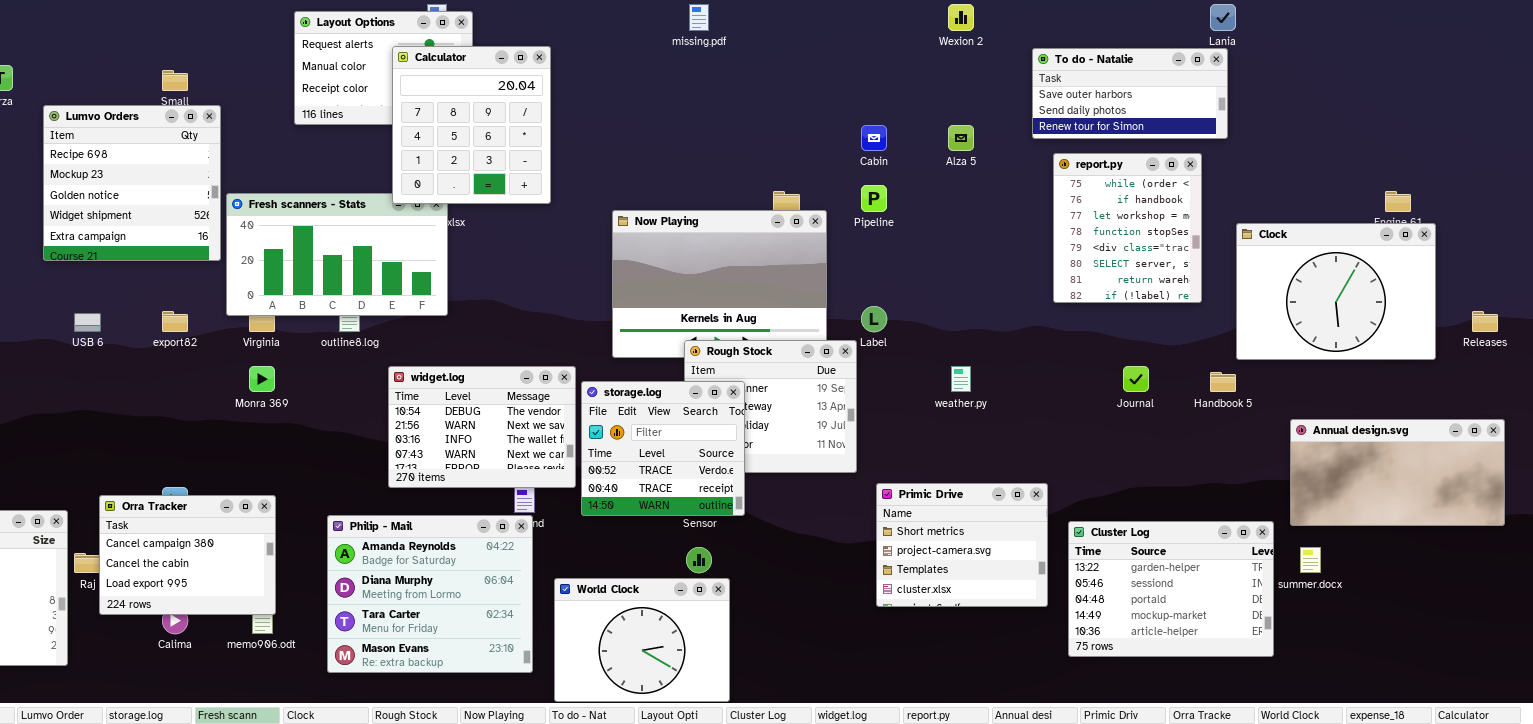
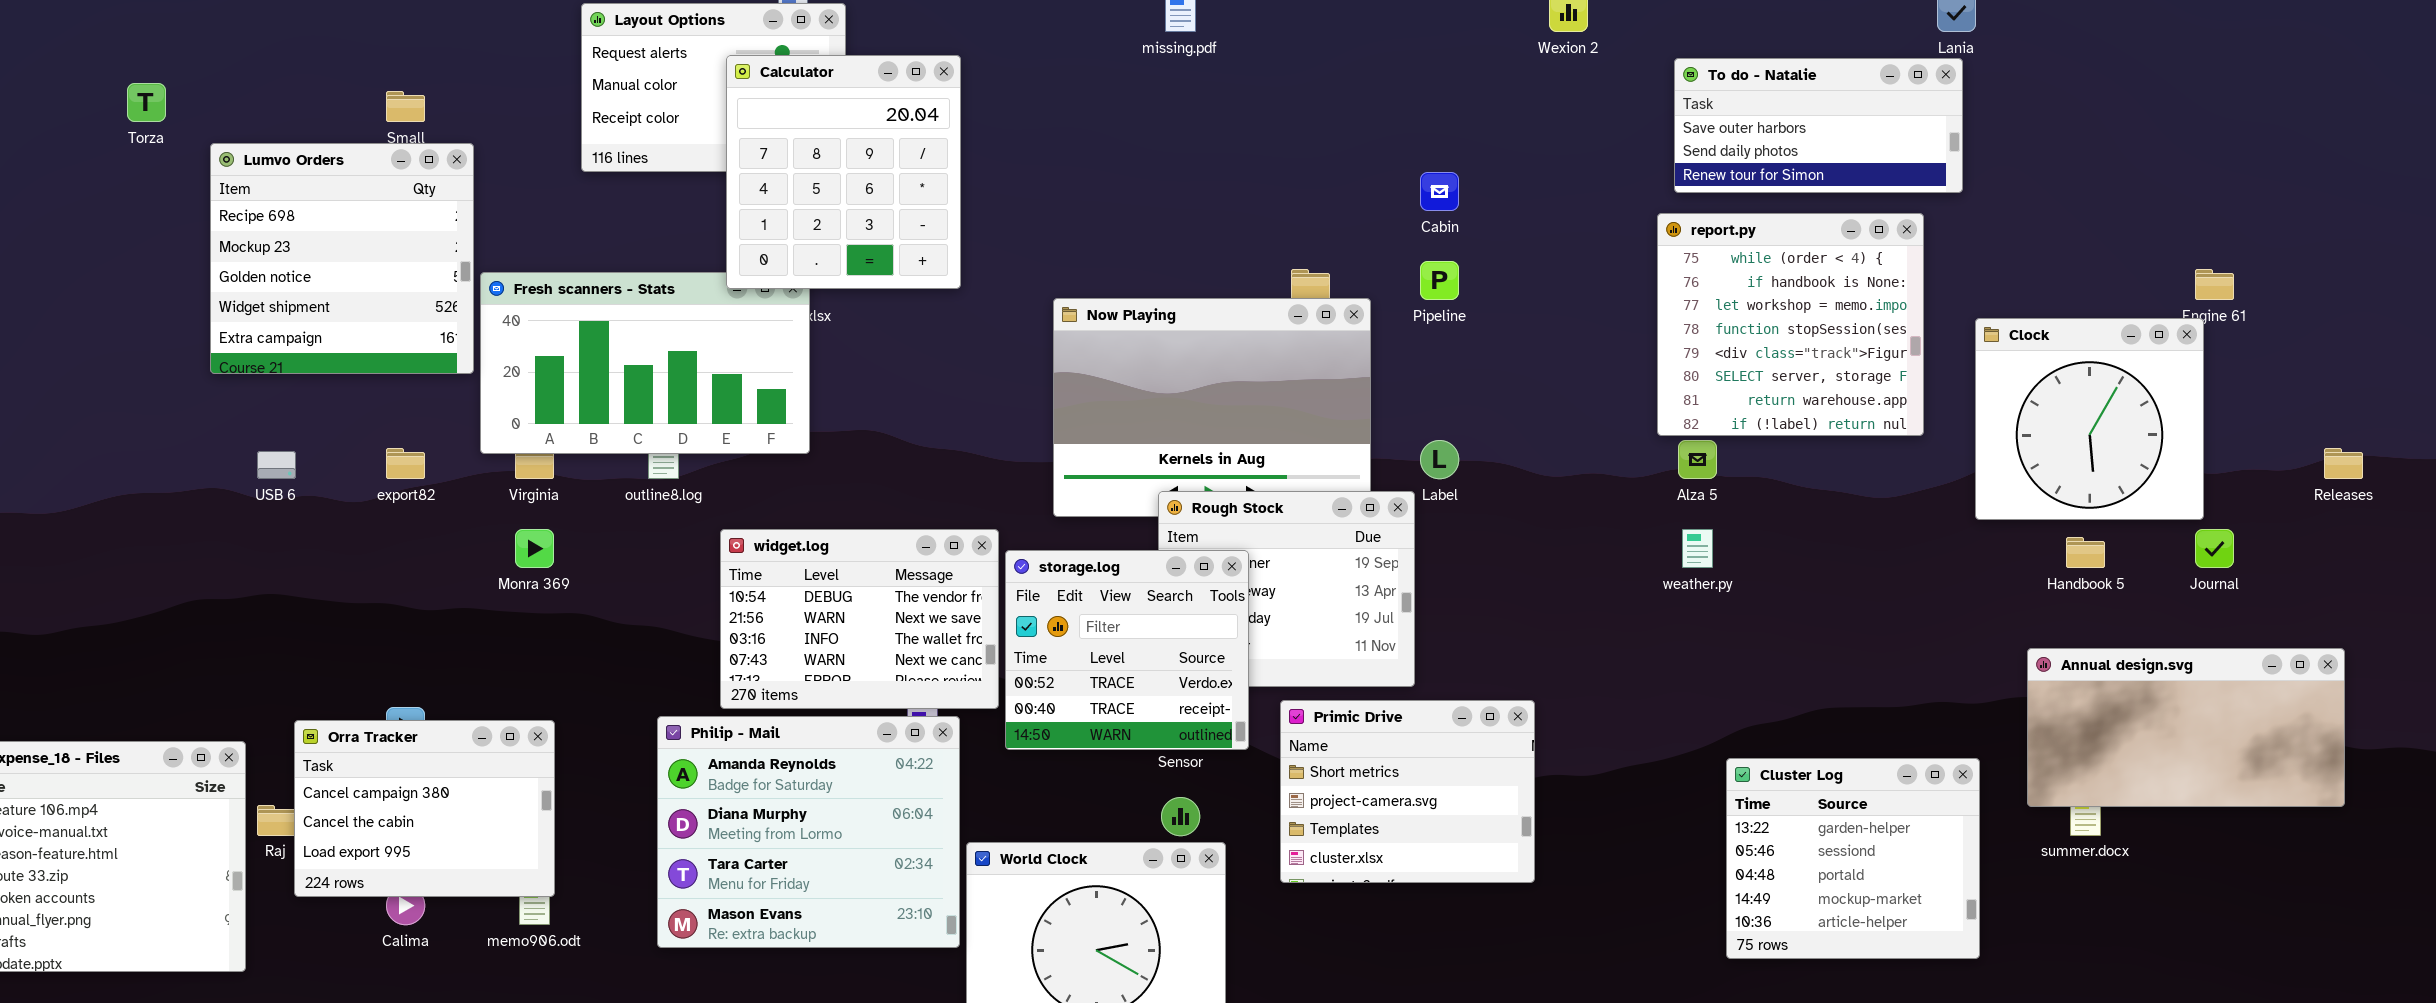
Alza 5: [948,125,974,151] -> [1678,440,1717,479], moved
report.py: [1053,153,1202,303] -> [1657,213,1924,436], resized
Clock: [1236,223,1436,360] -> [1975,318,2204,520], resized
weather.py: [951,366,971,392] -> [1682,529,1713,568], moved
Journal: [1123,366,1149,392] -> [2195,529,2234,568], moved
Handbook 5: [1210,372,1236,392] -> [2066,537,2105,568], moved
Annual design.svg: [1290,419,1505,526] -> [2027,648,2345,807], moved
Primic Drive: [876,483,1048,607] -> [1280,700,1535,883], moved
Philip - Mail: [327,515,533,673] -> [657,716,960,948], moved
Cluster Log: [1068,521,1274,657] -> [1726,758,1980,959], resized

